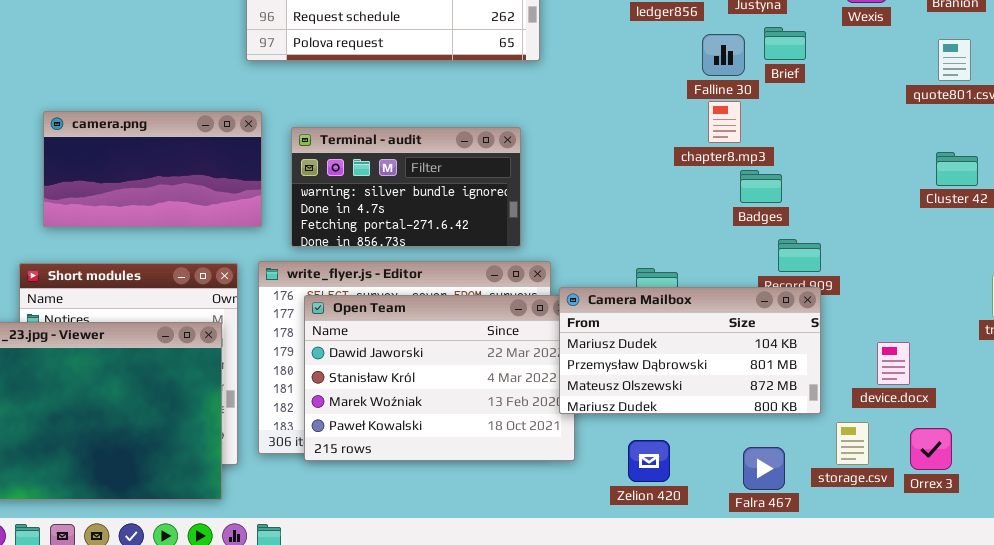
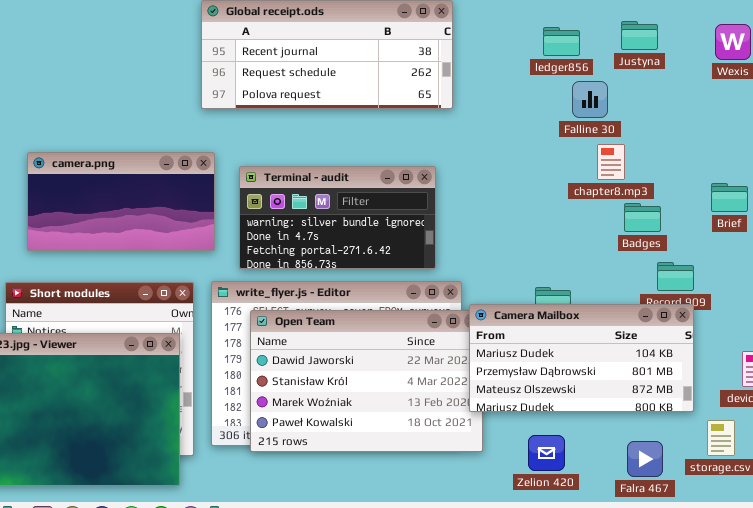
Brief: [764,27,806,60] -> [711,183,748,212], moved
Falline 30: [702,34,745,76] -> [572,81,608,118], moved

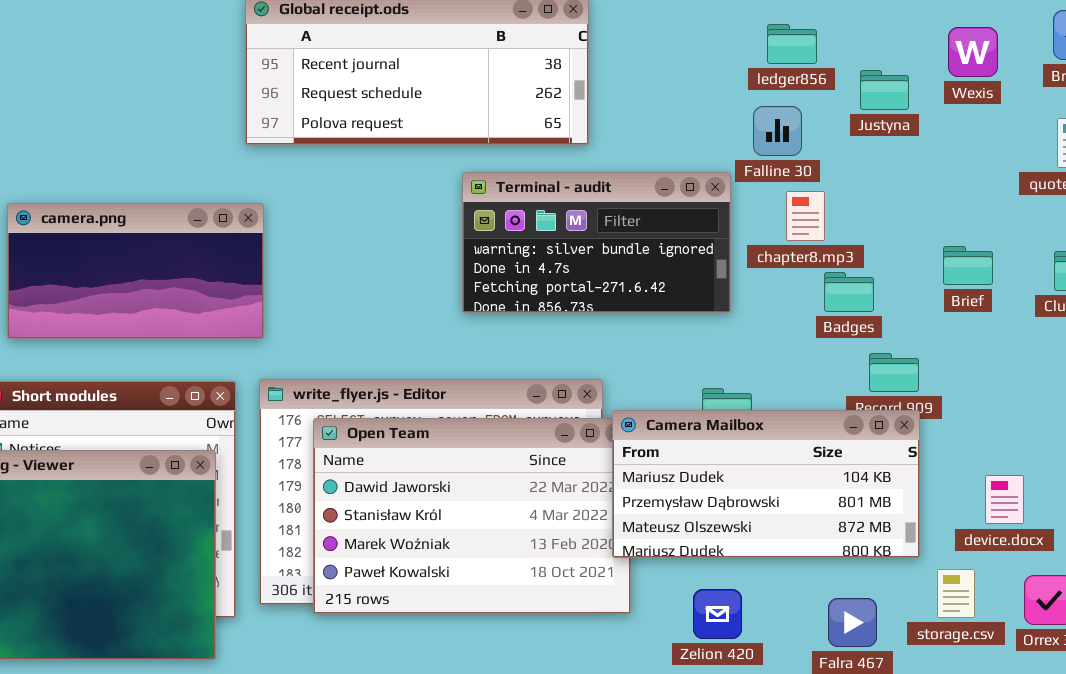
Justyna: [621,21,658,50] -> [860,70,909,110], moved
ledger856: [543,27,580,56] -> [767,24,817,64], moved
Terminal - audit: [239,166,436,269] -> [462,172,731,313], moved

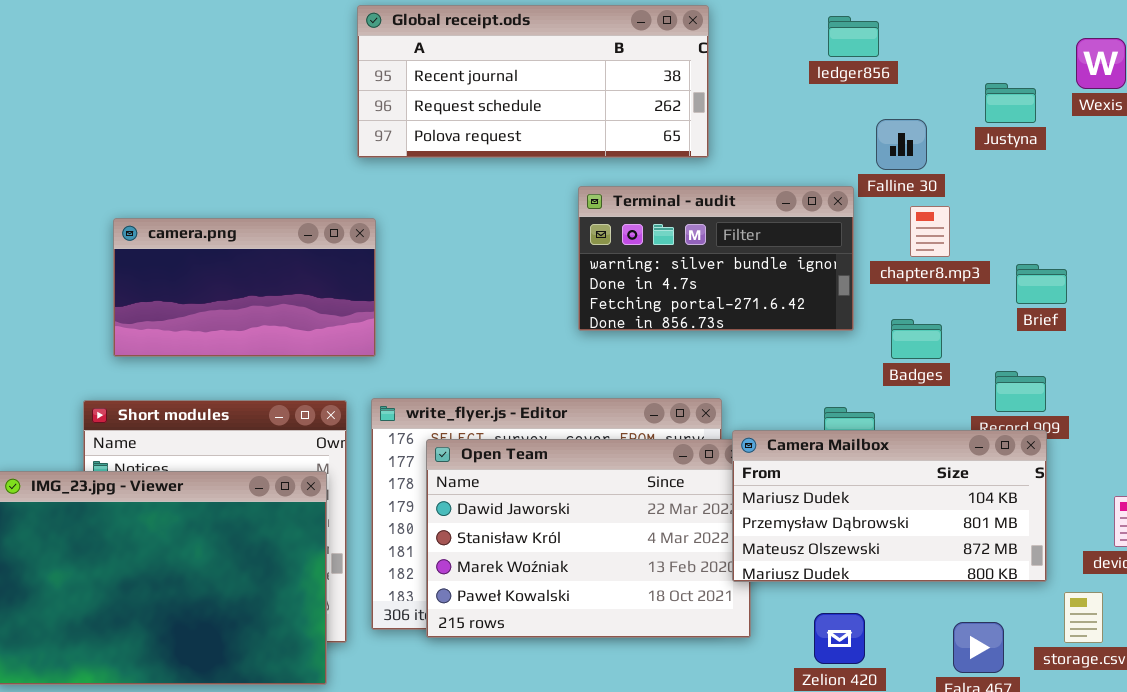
ledger856: [767,24,817,64] -> [828,16,879,57], moved
Brief: [943,246,993,285] -> [1016,264,1067,304], moved
Badges: [824,272,874,312] -> [891,319,942,359], moved

